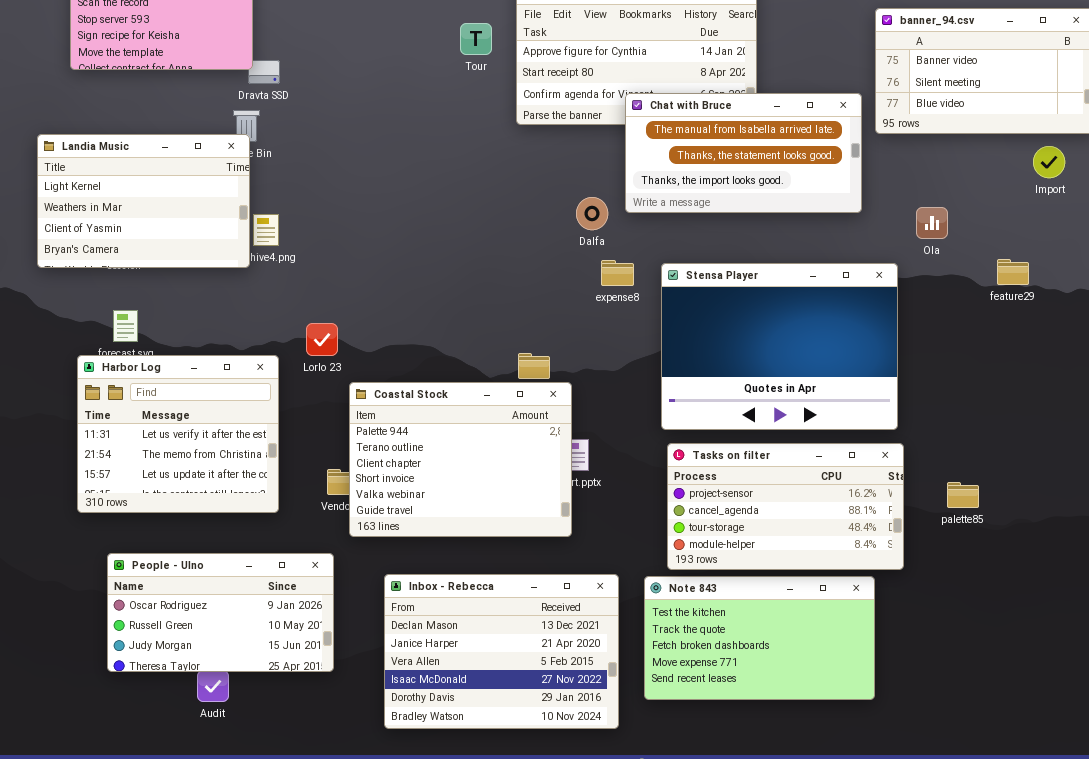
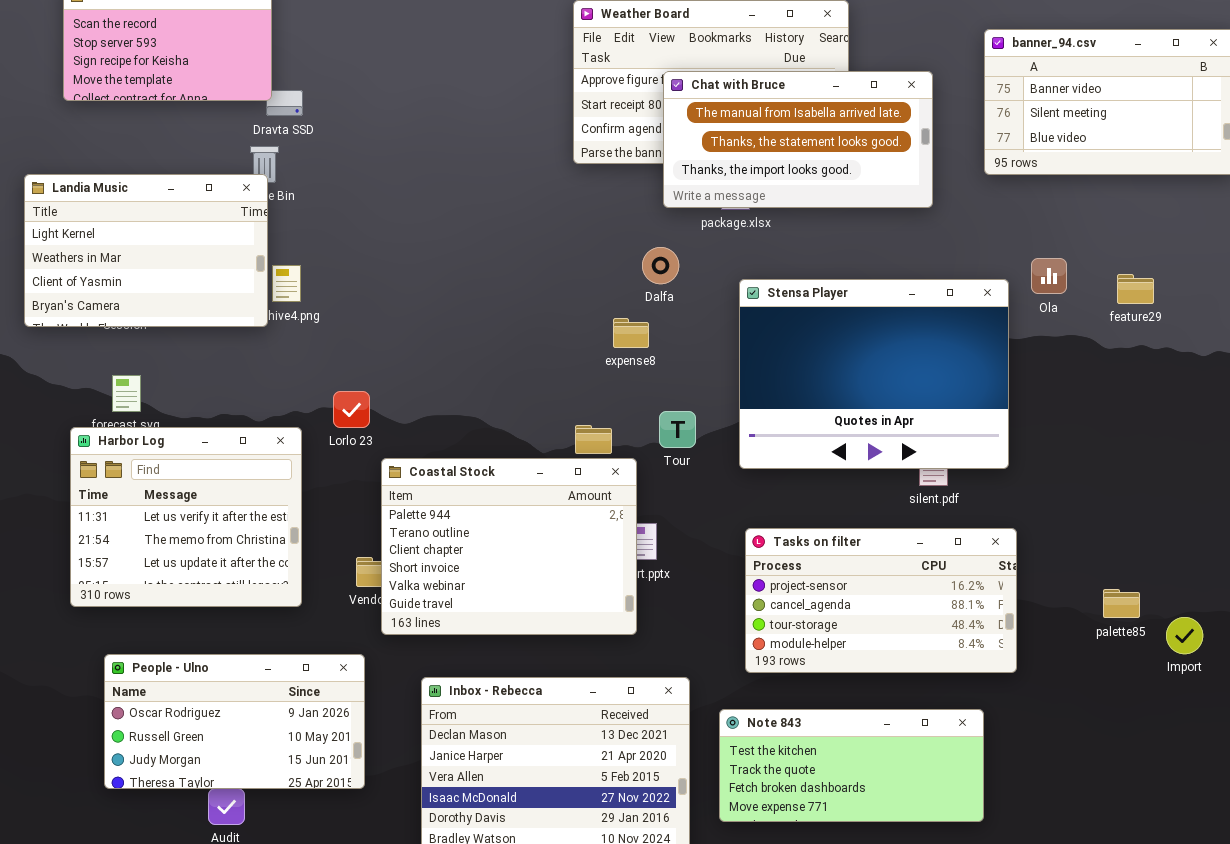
Tour: [460,23,492,55] -> [659,411,696,448], moved
Chat with Bruce: [625,93,862,213] -> [663,71,933,208], moved
Import: [1033,146,1065,178] -> [1166,617,1203,654], moved
feature29: [997,259,1029,285] -> [1117,274,1154,304], moved
expense8: [601,260,634,286] -> [613,318,649,348], moved
Stensa Player: [661,263,898,430] -> [739,279,1009,469], moved
palette85: [947,482,979,508] -> [1103,589,1140,618], moved
Note 843: [644,576,875,700] -> [719,709,984,822], resized

